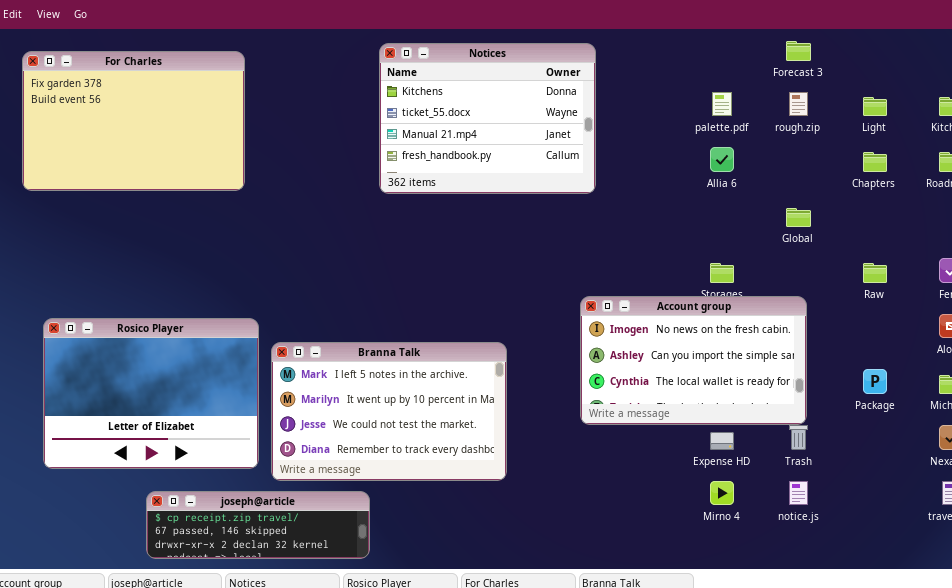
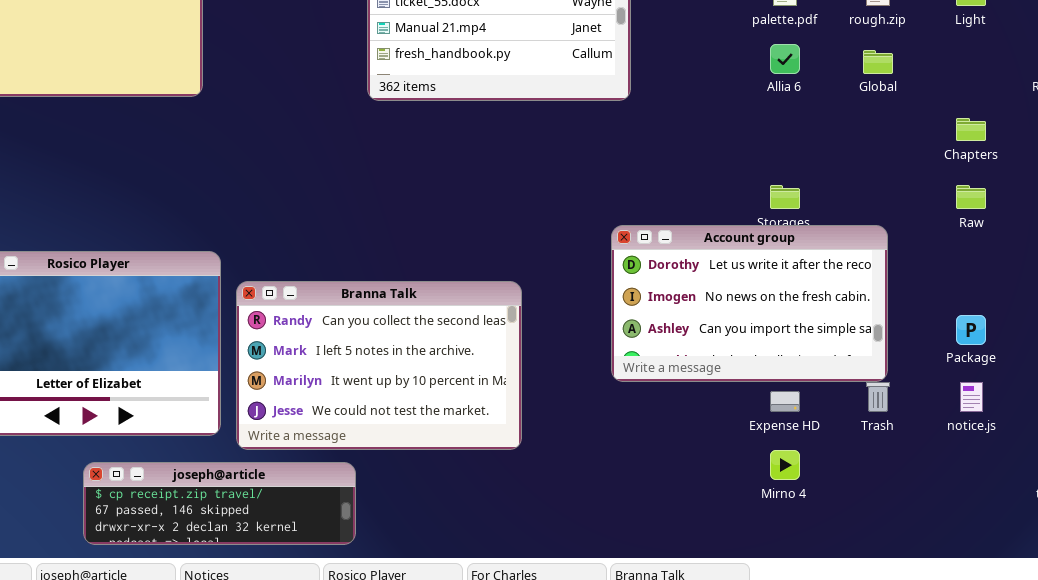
Chapters: [863,152,887,172] -> [956,118,986,141], moved
Global: [786,208,811,227] -> [863,50,893,74], moved
Account group: [580,296,807,425] -> [611,225,888,382], scrolled up 1 row
Branna Talk: [271,342,507,481] -> [236,281,522,450], scrolled up 1 row
notice.js: [789,481,808,505] -> [960,382,983,412], moved

